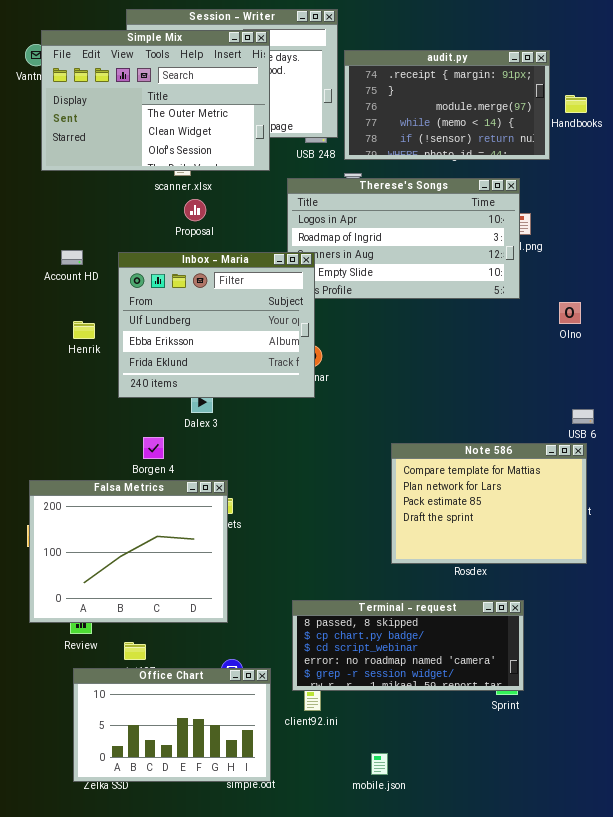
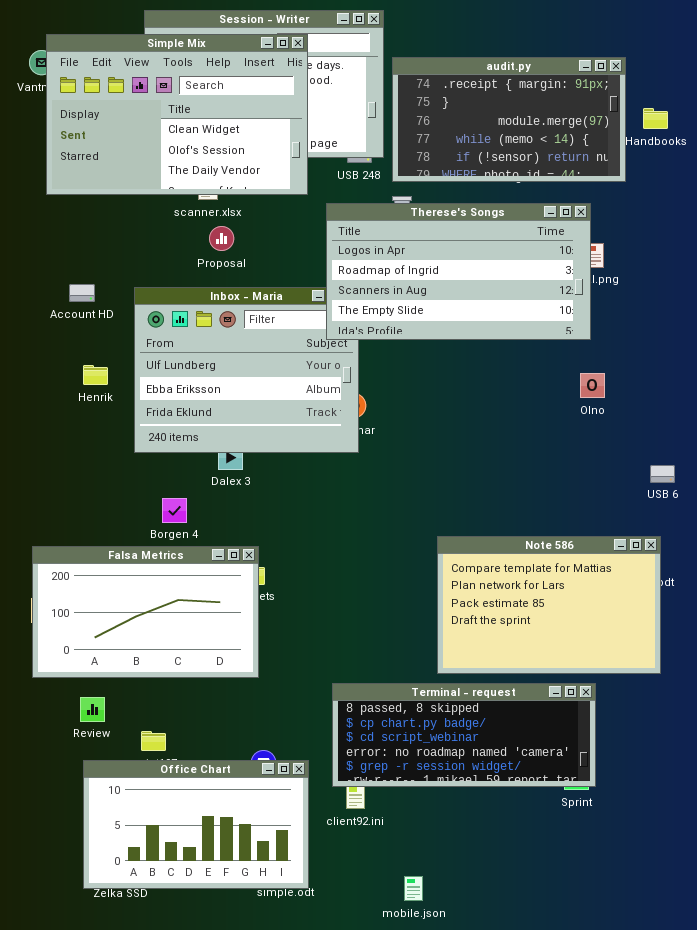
Simple Mix: [41,30,270,171] -> [46,34,308,195], scrolled down 1 row
Therese's Songs: [287,178,520,299] -> [326,203,591,340], raised
Olno: [559,302,581,324] -> [580,373,605,398], moved
Note 586: [391,443,587,564] -> [437,536,661,674], moved
Falsa Metrics: [29,480,228,623] -> [32,546,259,678], resized
mobile.json: [371,753,388,775] -> [404,876,423,901], moved

